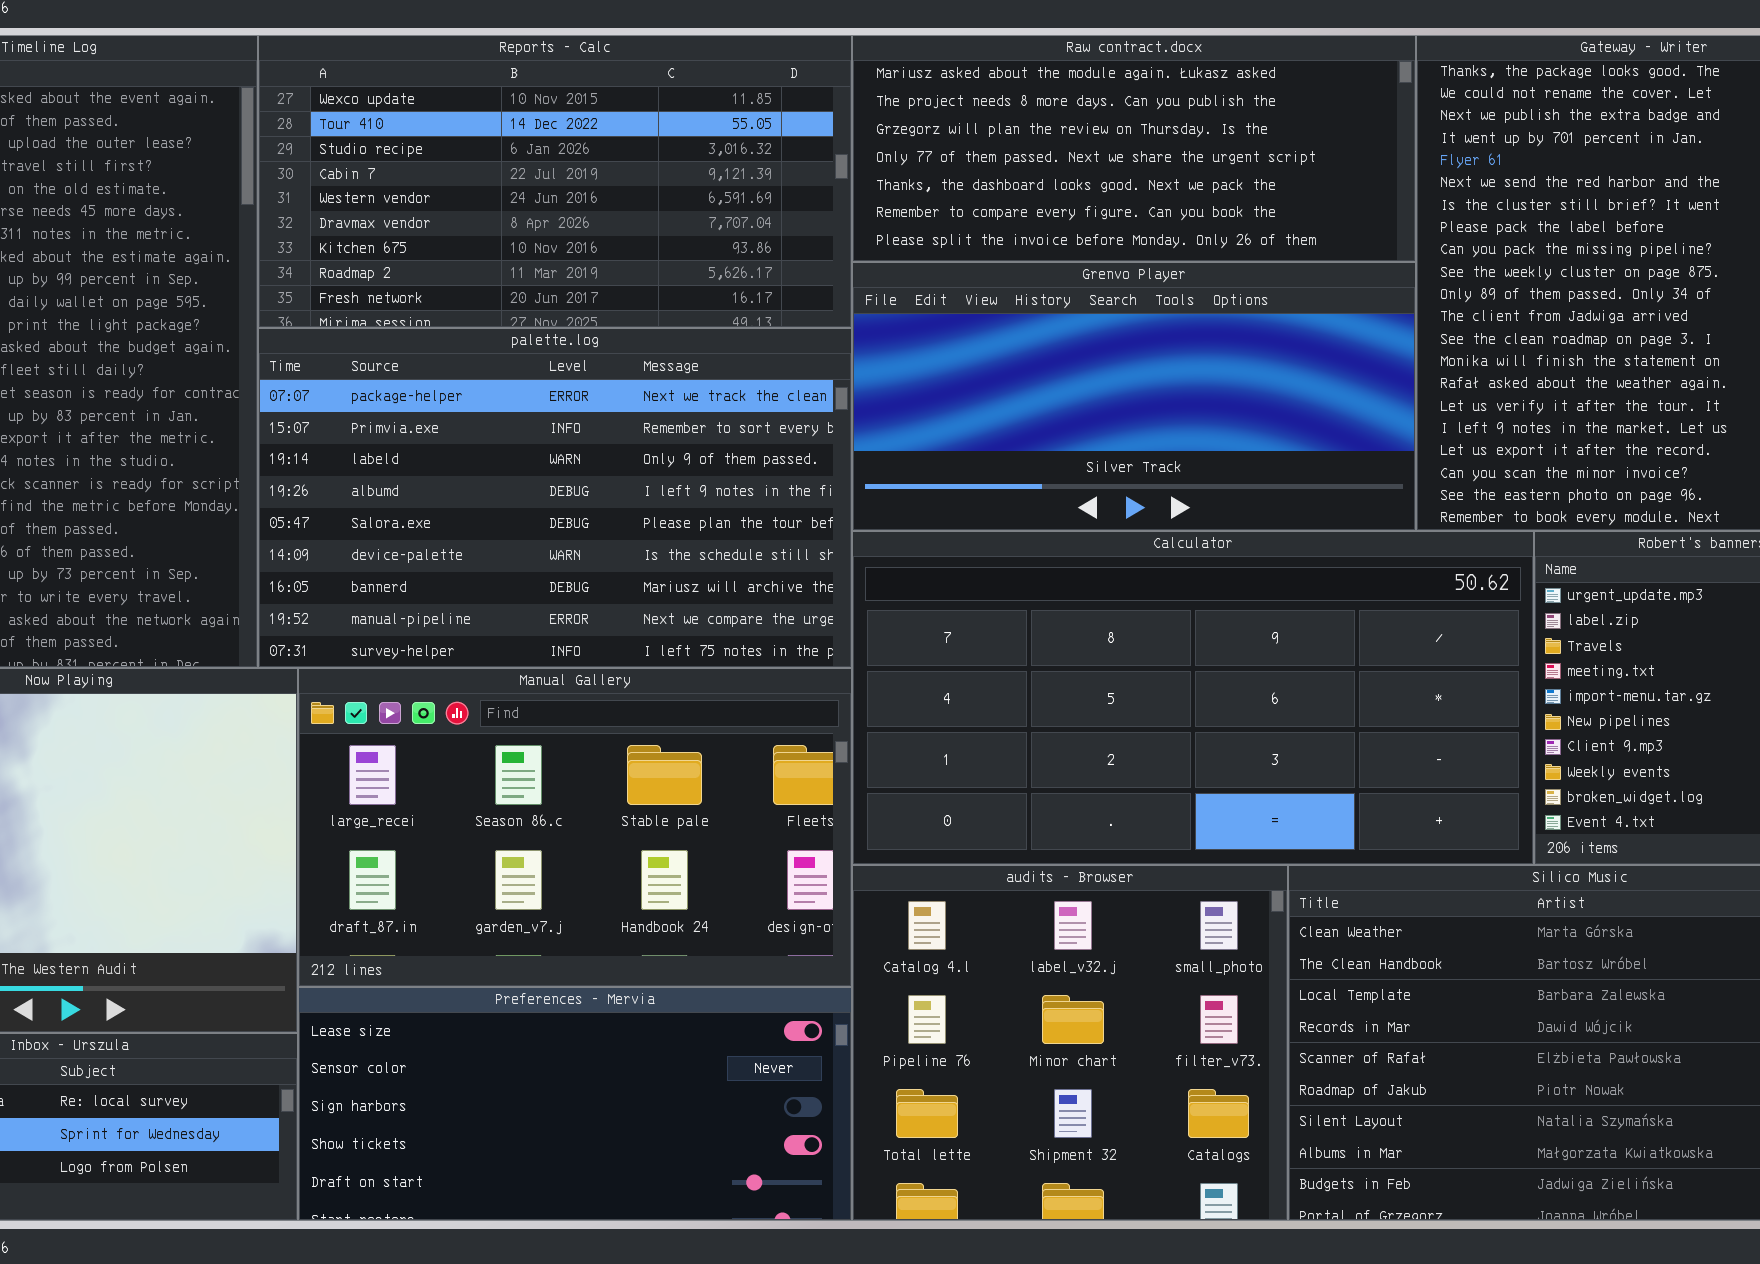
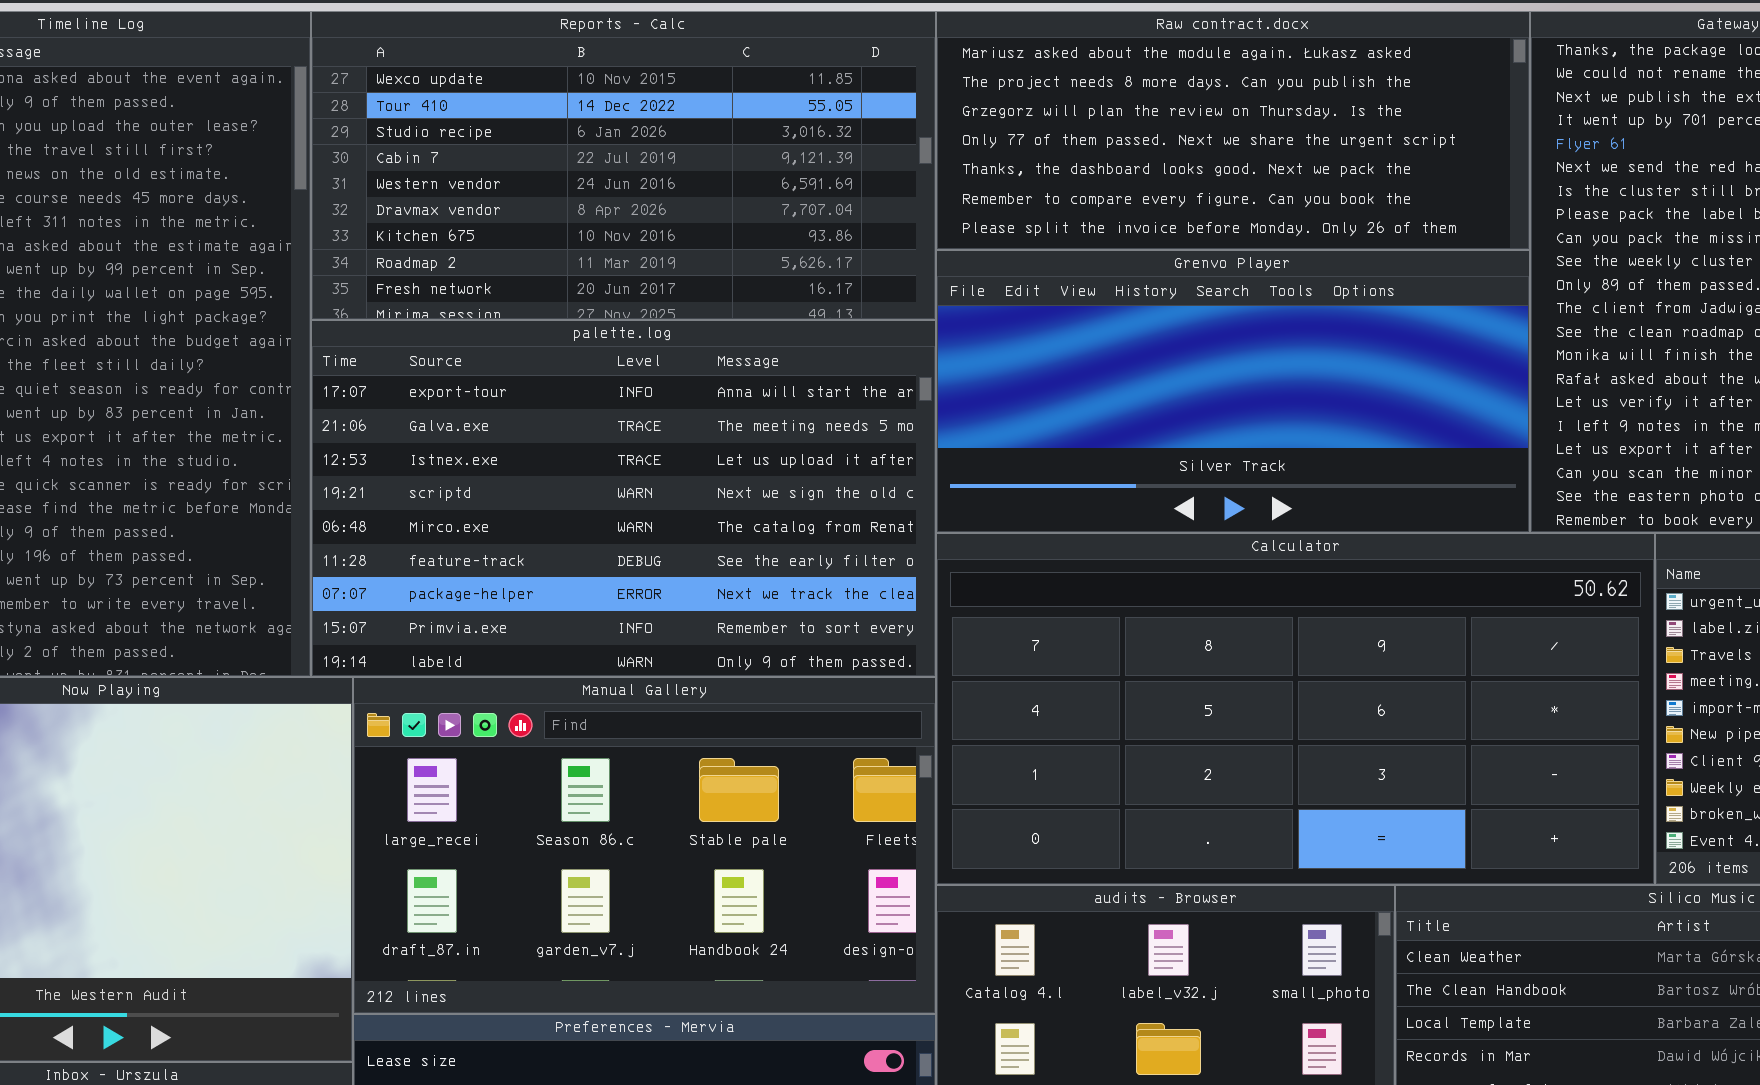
palette.log: [258,328,852,668] -> [311,320,936,677], scrolled up 6 rows

